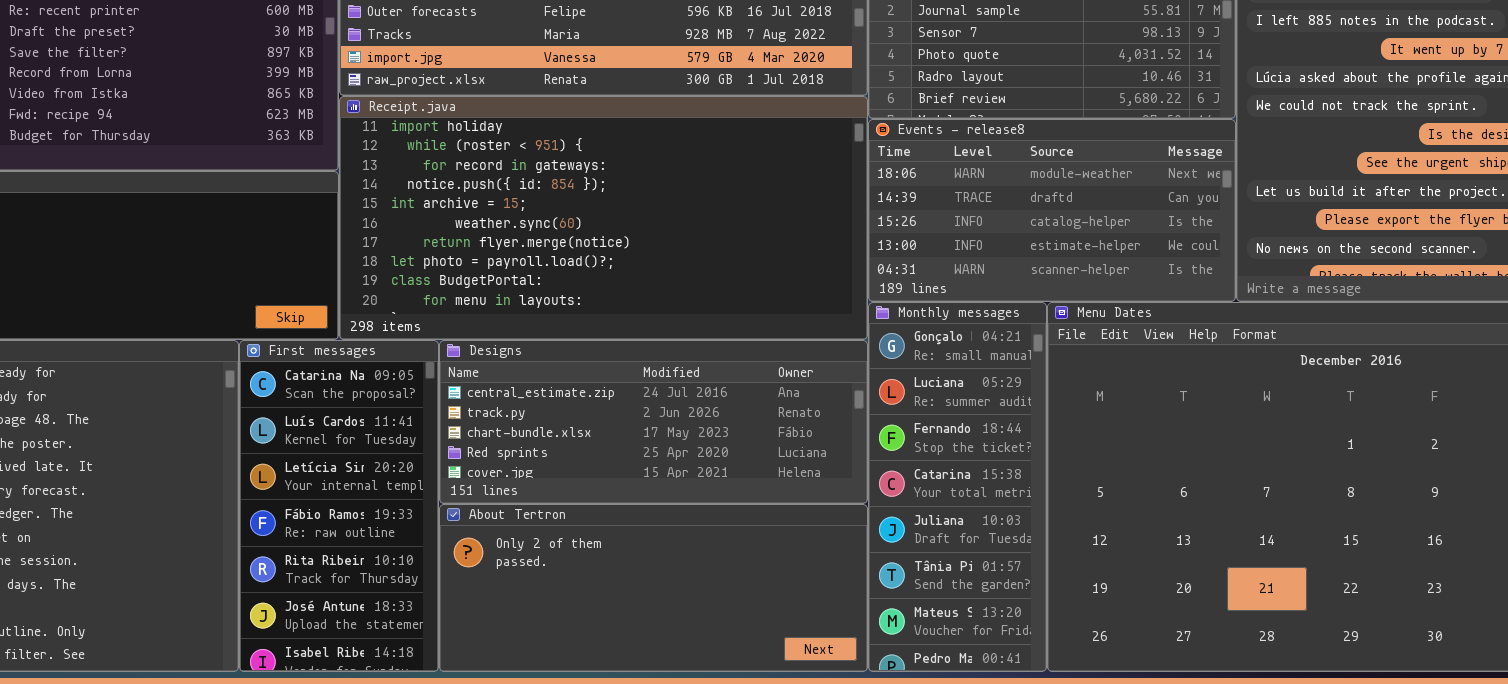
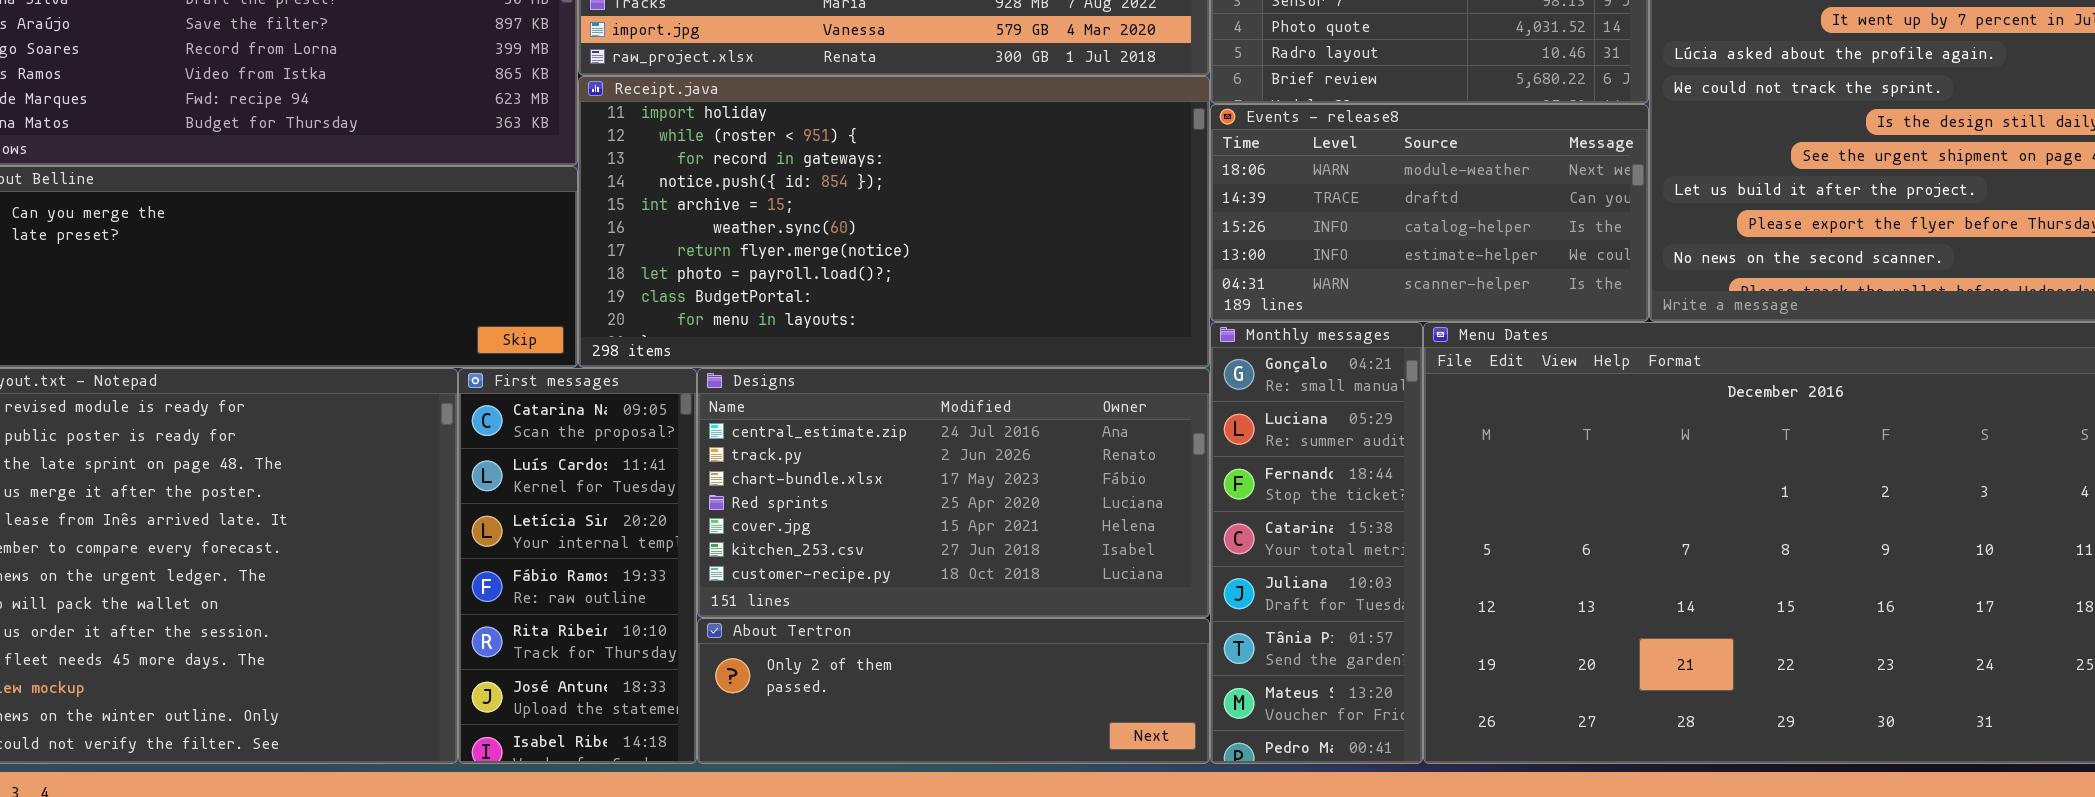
Designs: [439,340,868,504] -> [697,368,1210,618], resized
About Tertron: [439,504,868,672] -> [697,618,1210,764], resized

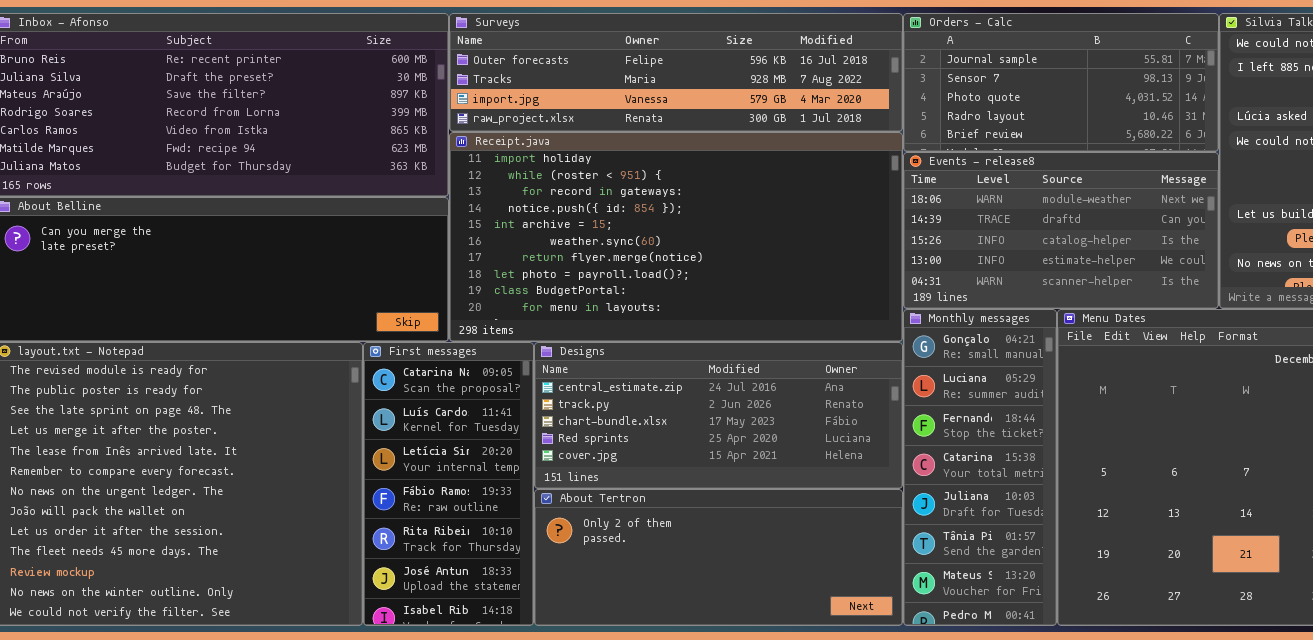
Designs: [697,368,1210,618] -> [534,342,903,489], resized
About Tertron: [697,618,1210,764] -> [534,489,903,626], resized

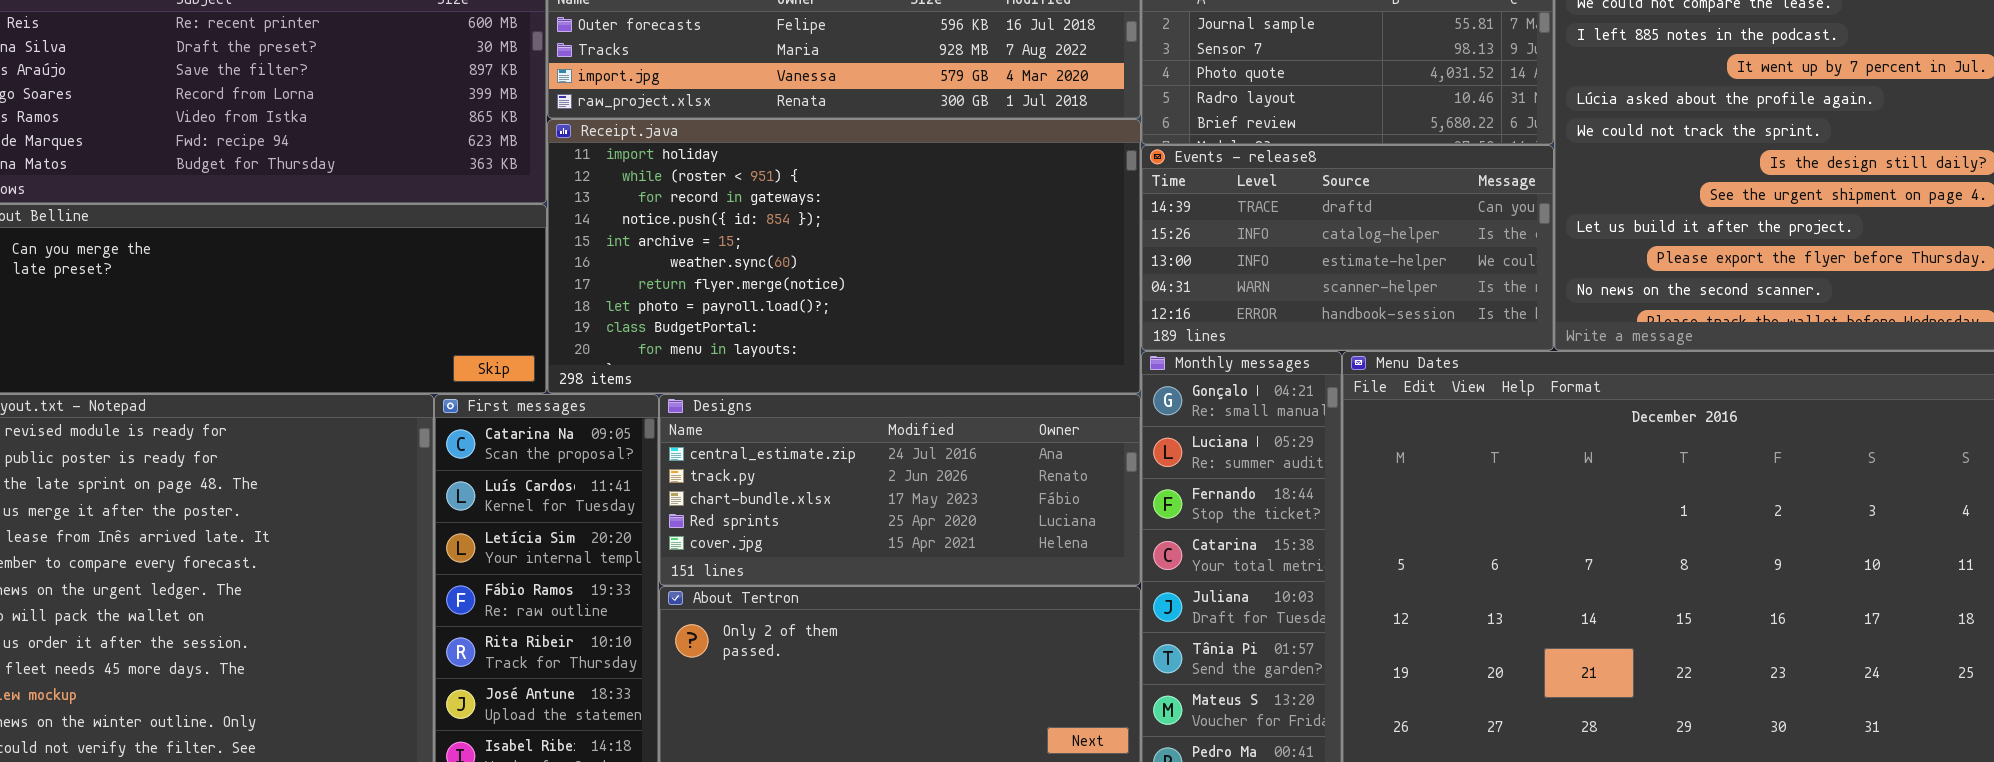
Events - release8: [903,152,1219,309] -> [1141,145,1554,351], scrolled down 1 row

